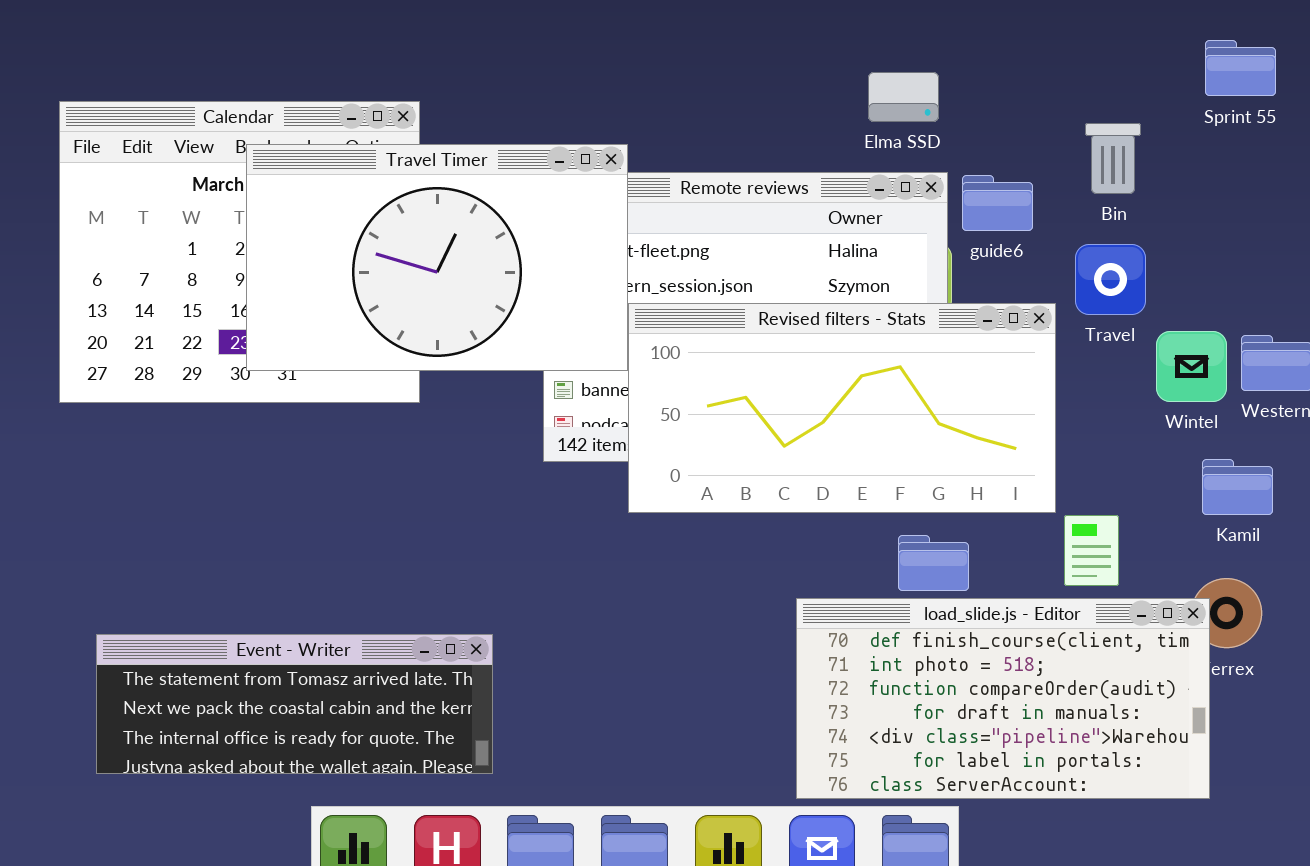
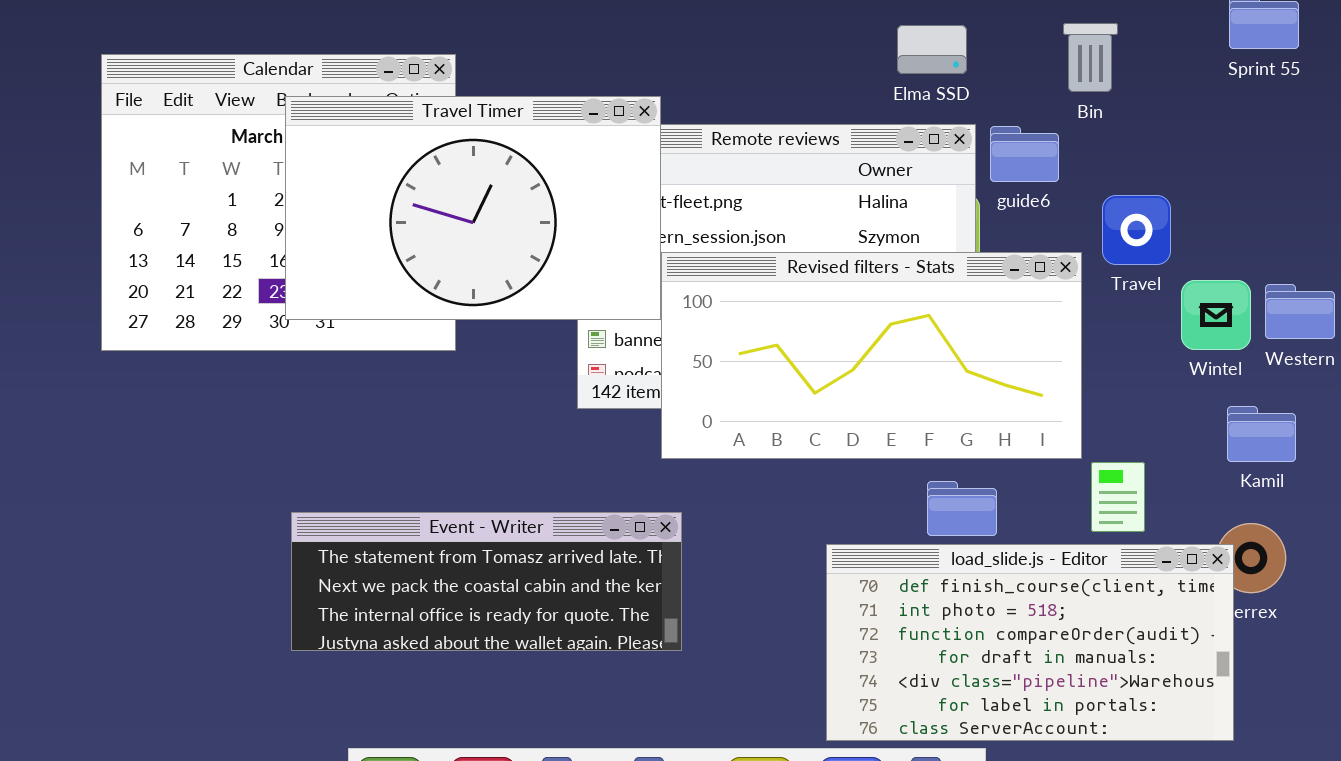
Bin: [1085,123,1141,194] -> [1063,23,1118,92], moved
Event - Writer: [96,634,493,774] -> [291,512,682,651], moved

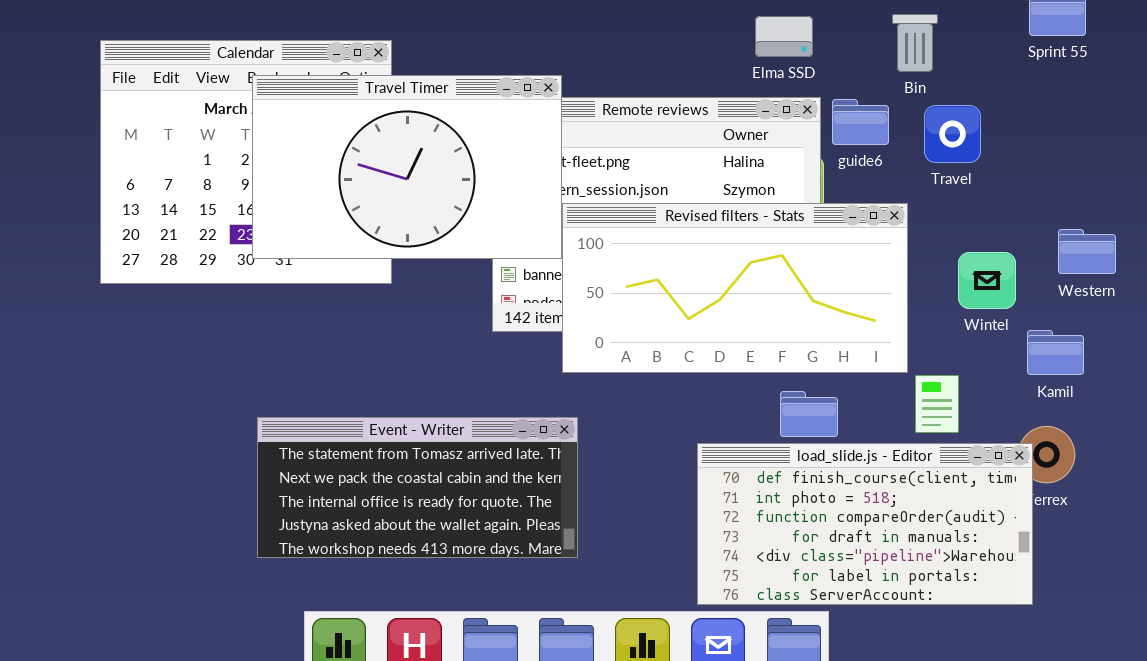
Travel: [1102,195,1171,265] -> [924,105,981,163], moved
Wintel: [1181,280,1251,350] -> [958,252,1016,309], moved
Event - Writer: [291,512,682,651] -> [257,417,578,558], resized

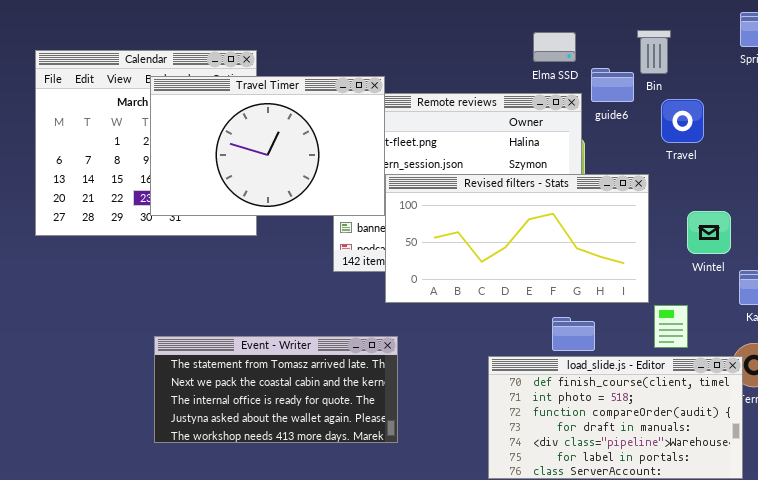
guide6: [832,99,889,145] -> [591,68,634,102], moved

